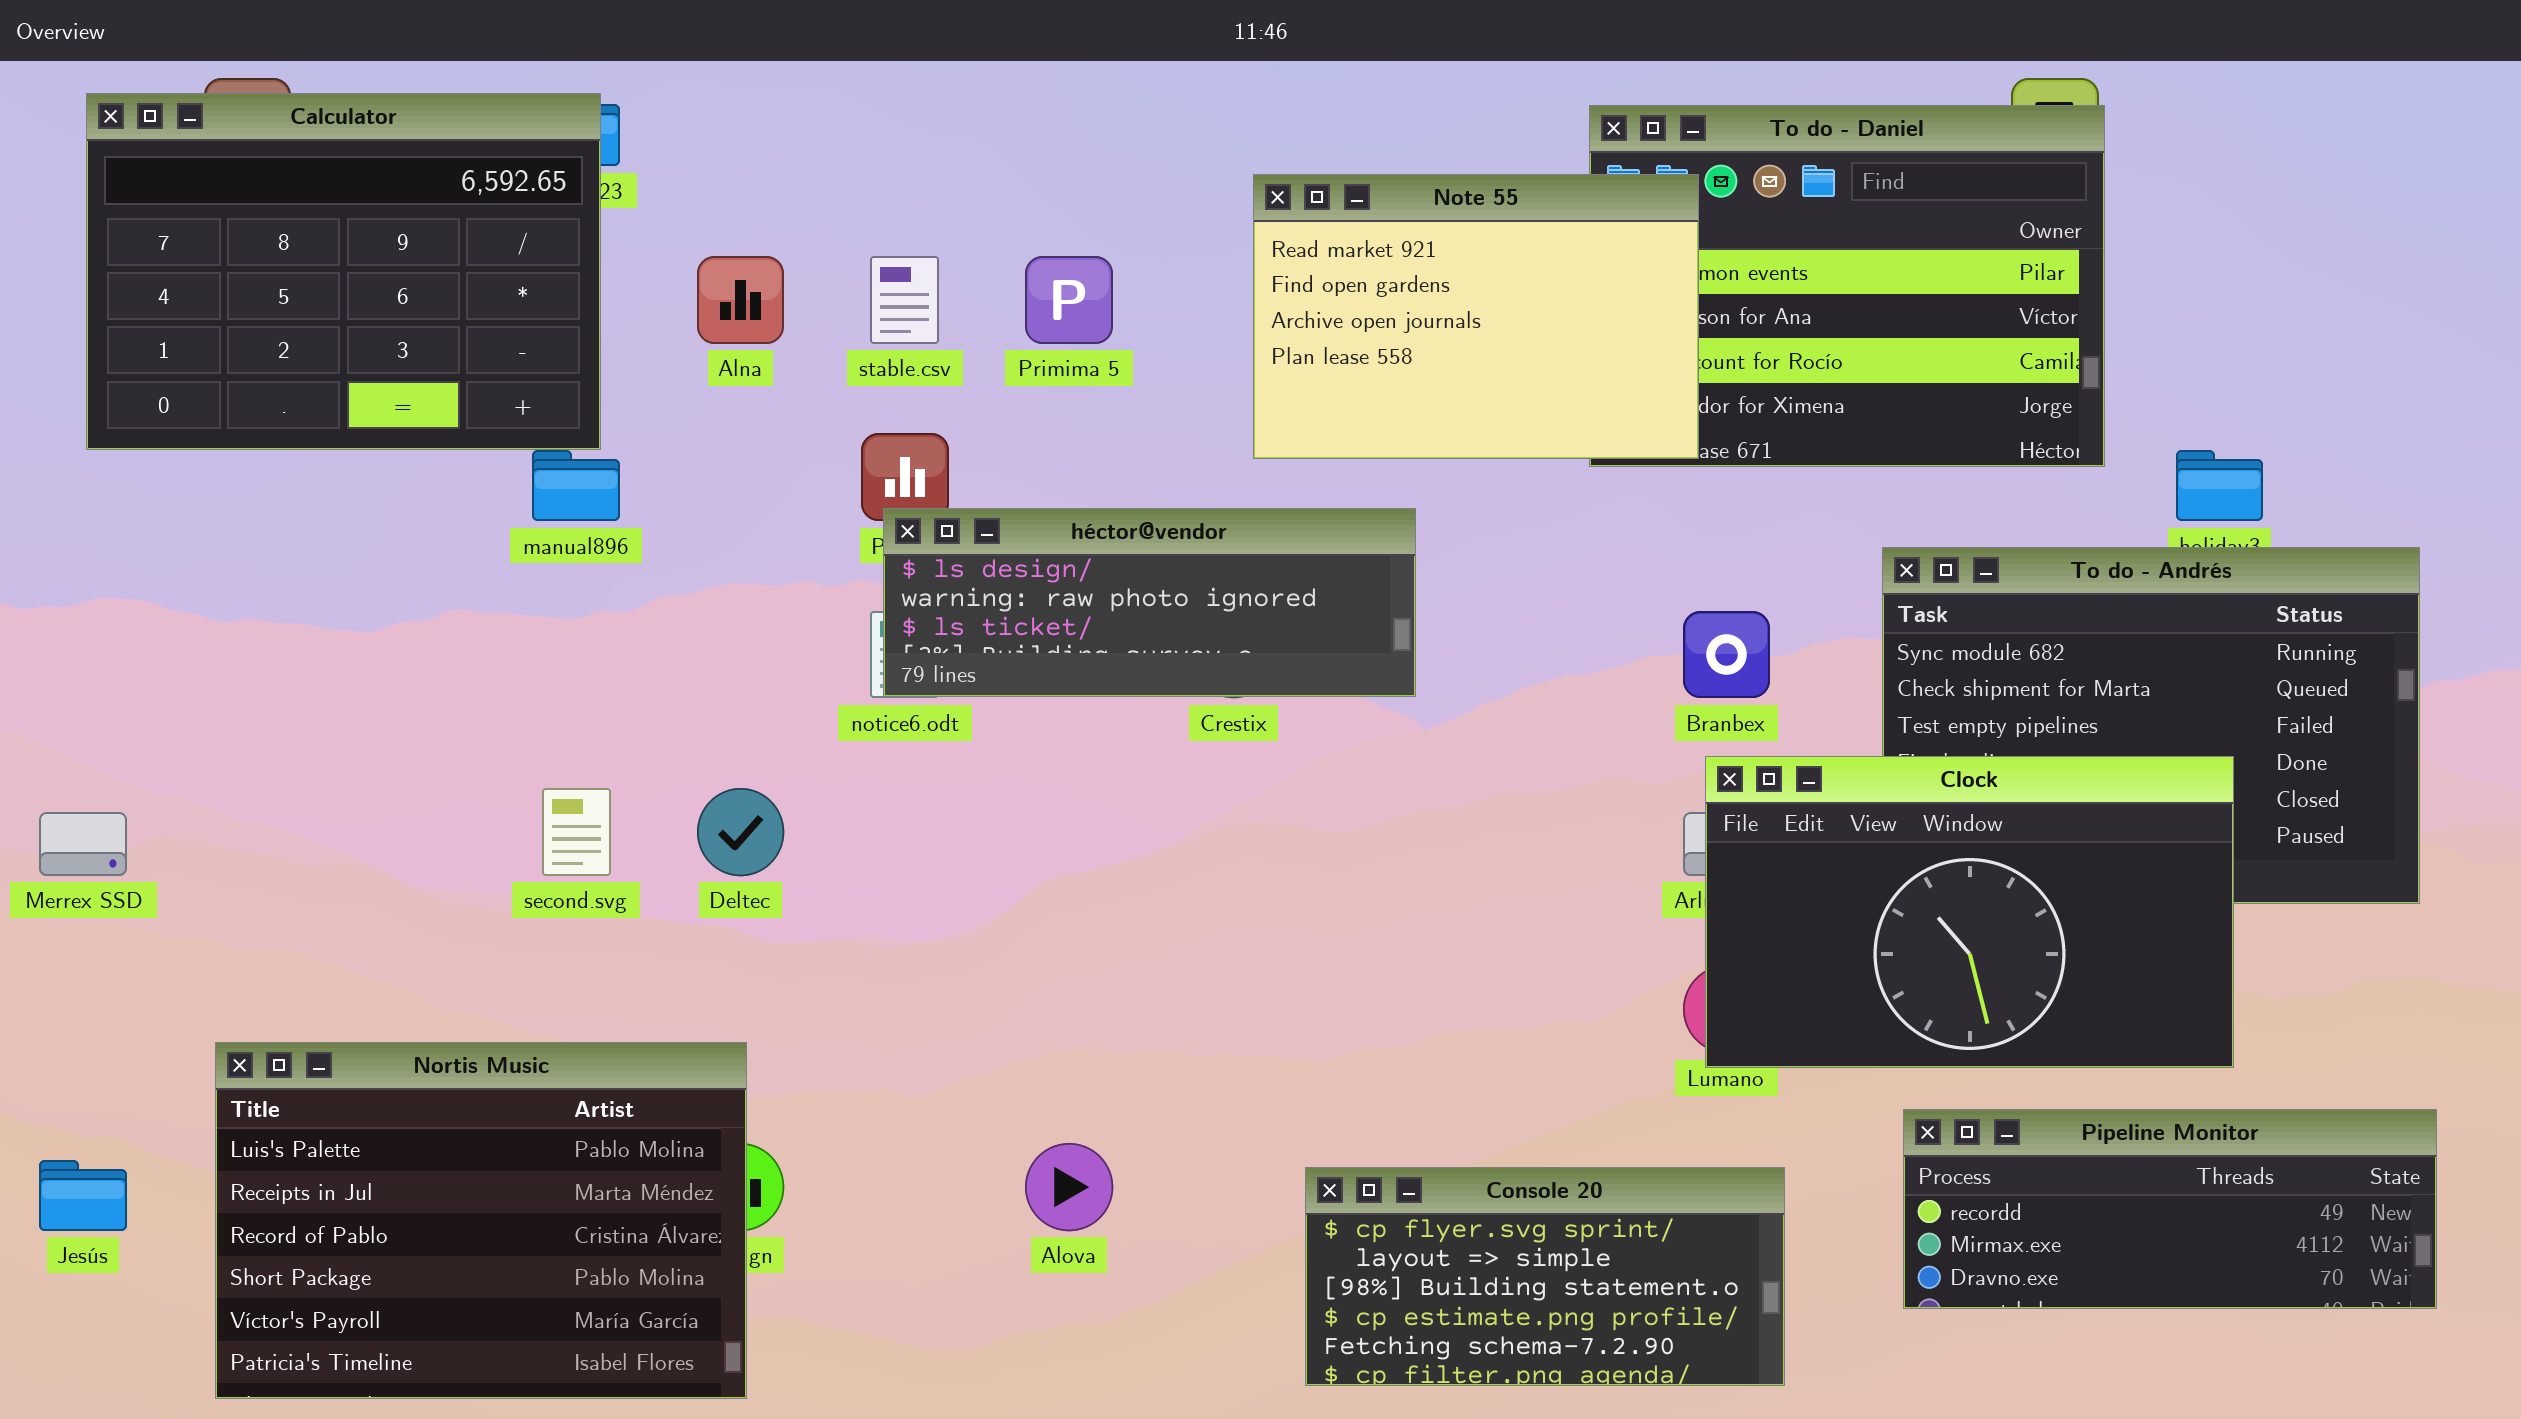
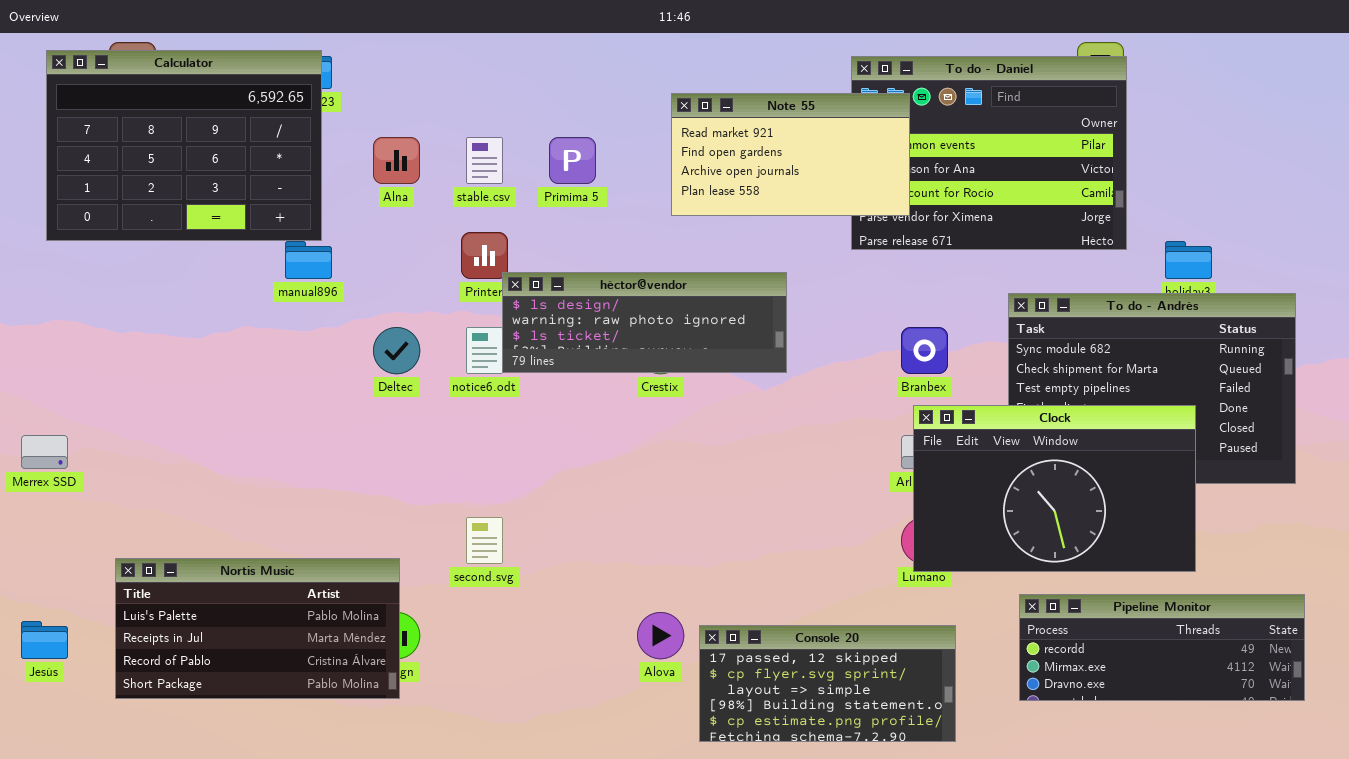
Note 55: [1253,174,1699,459] -> [671,93,910,216], resized
héctor@vendor: [883,508,1416,697] -> [502,272,787,373], moved
second.svg: [542,788,611,876] -> [466,517,503,564], moved
Deltec: [697,788,784,876] -> [373,327,420,374], moved
Nortis Music: [215,1042,747,1399] -> [115,558,400,699], resized
Alova: [1025,1143,1113,1231] -> [637,612,684,659], moved
Console 20: [1305,1167,1785,1386] -> [699,625,956,742], scrolled up 1 row

